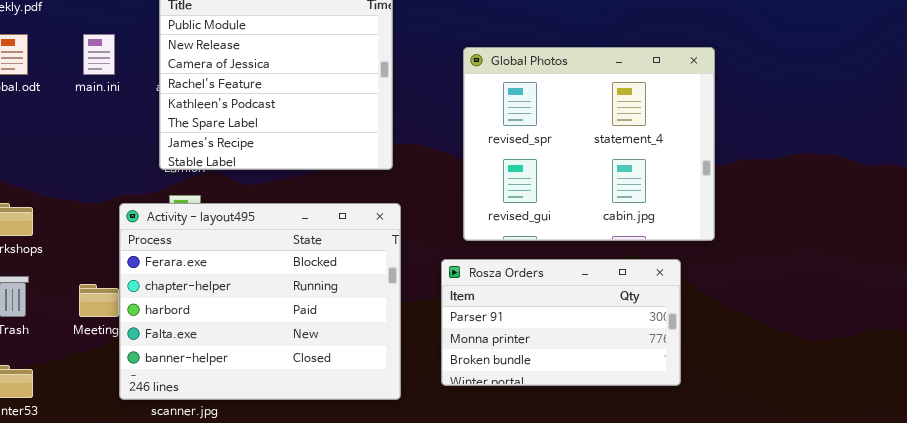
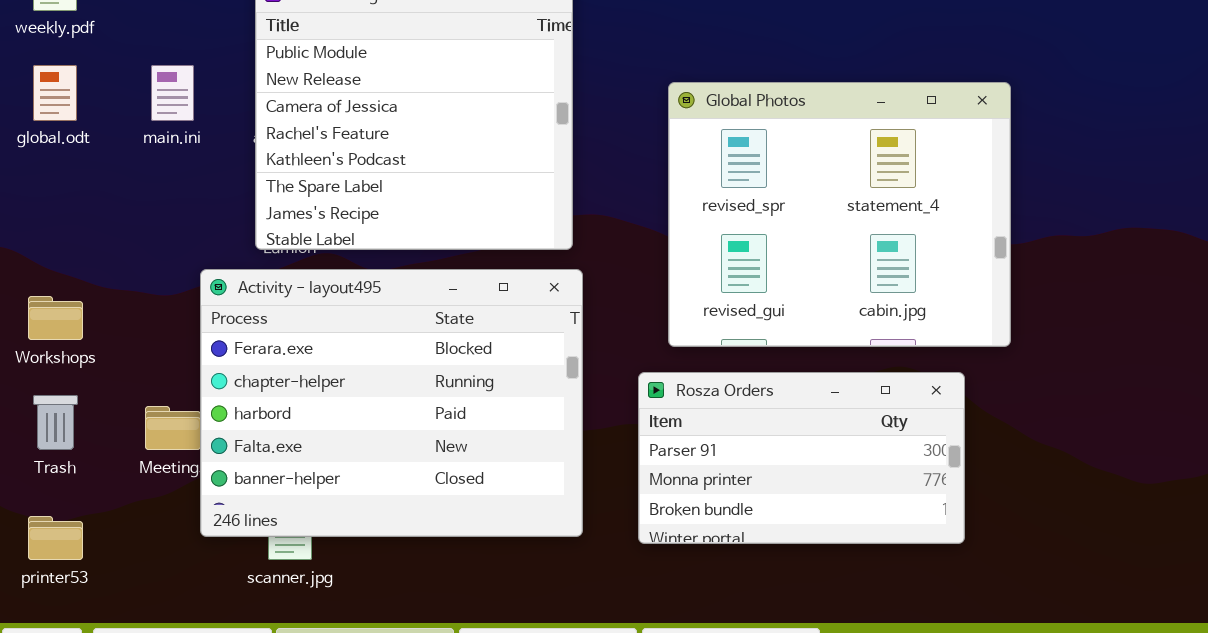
Activity - layout495: [119,203,401,400] -> [200,269,583,537], moved

